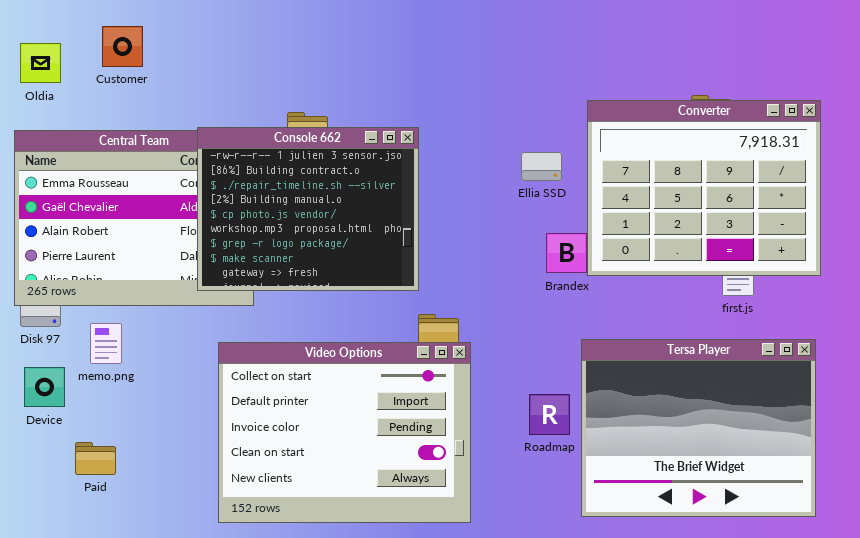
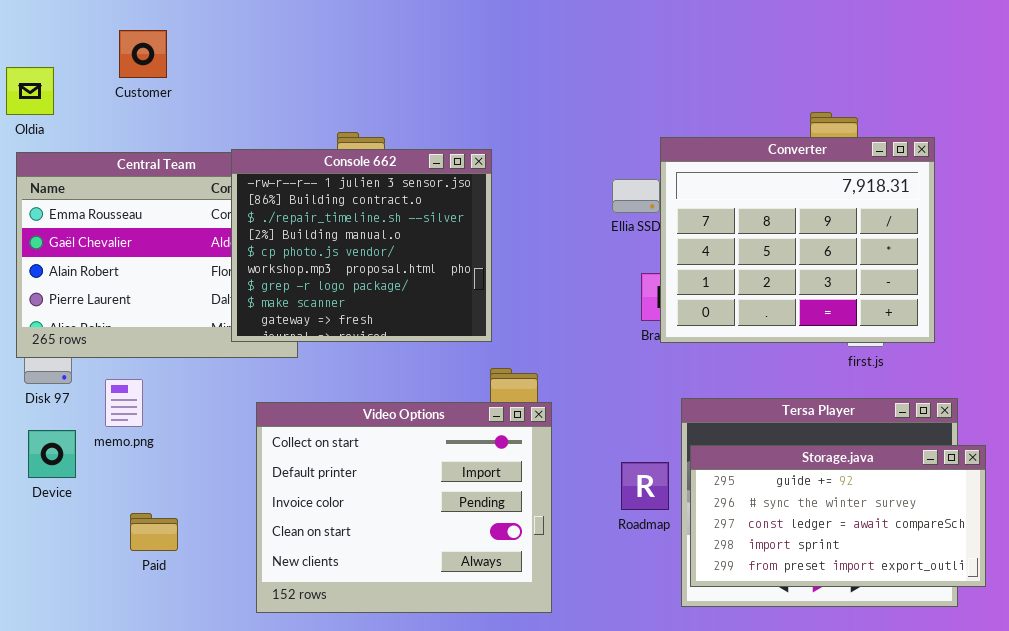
Oldia: [20,43,61,83] -> [6,67,54,115], moved
Converter: [587,100,821,276] -> [660,137,935,343], moved
Storage.java: none -> [690,445,986,587], opened
Paid: [75,442,116,475] -> [130,513,178,551], moved

